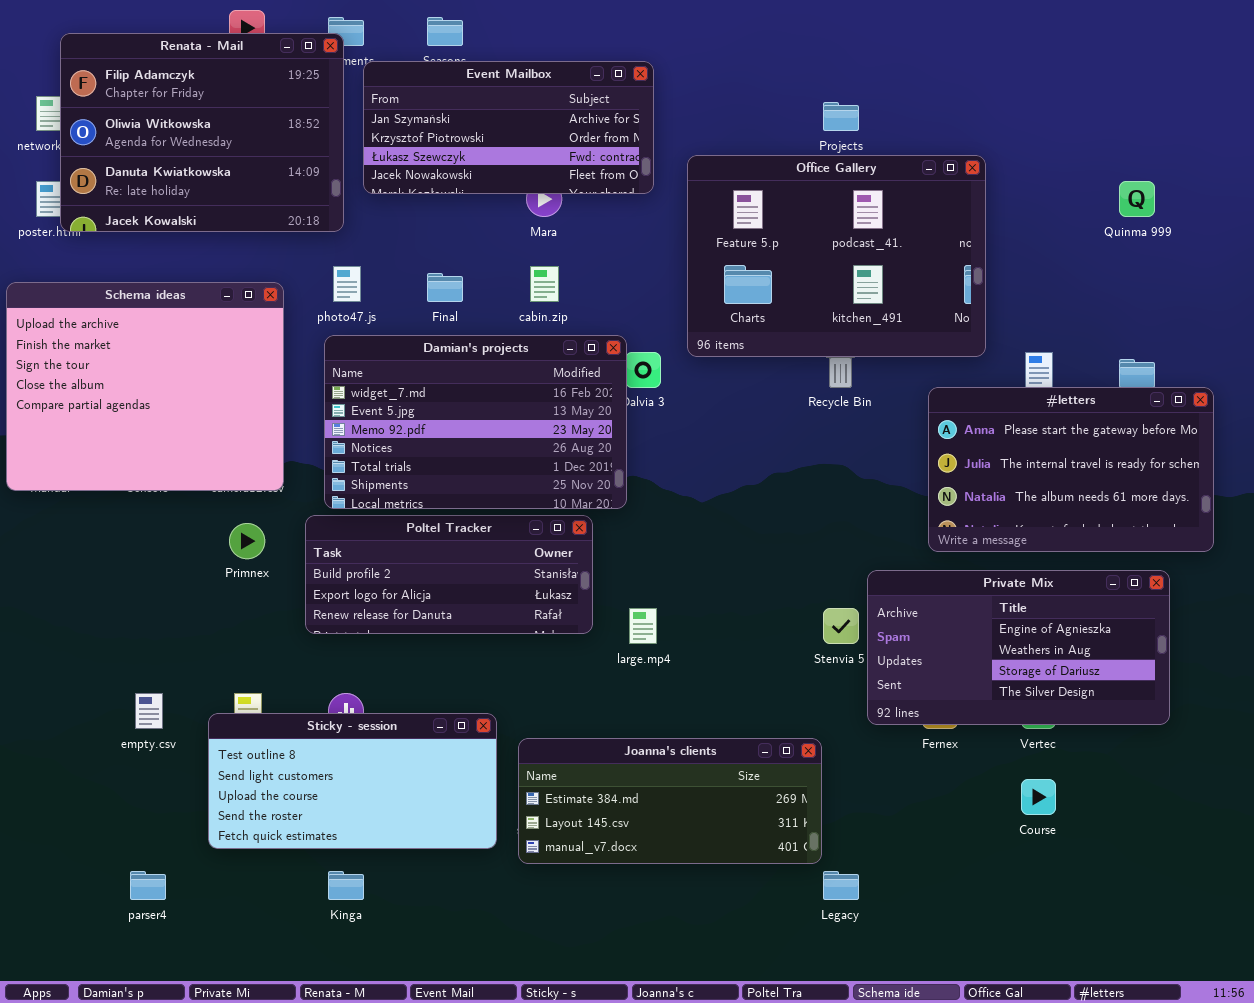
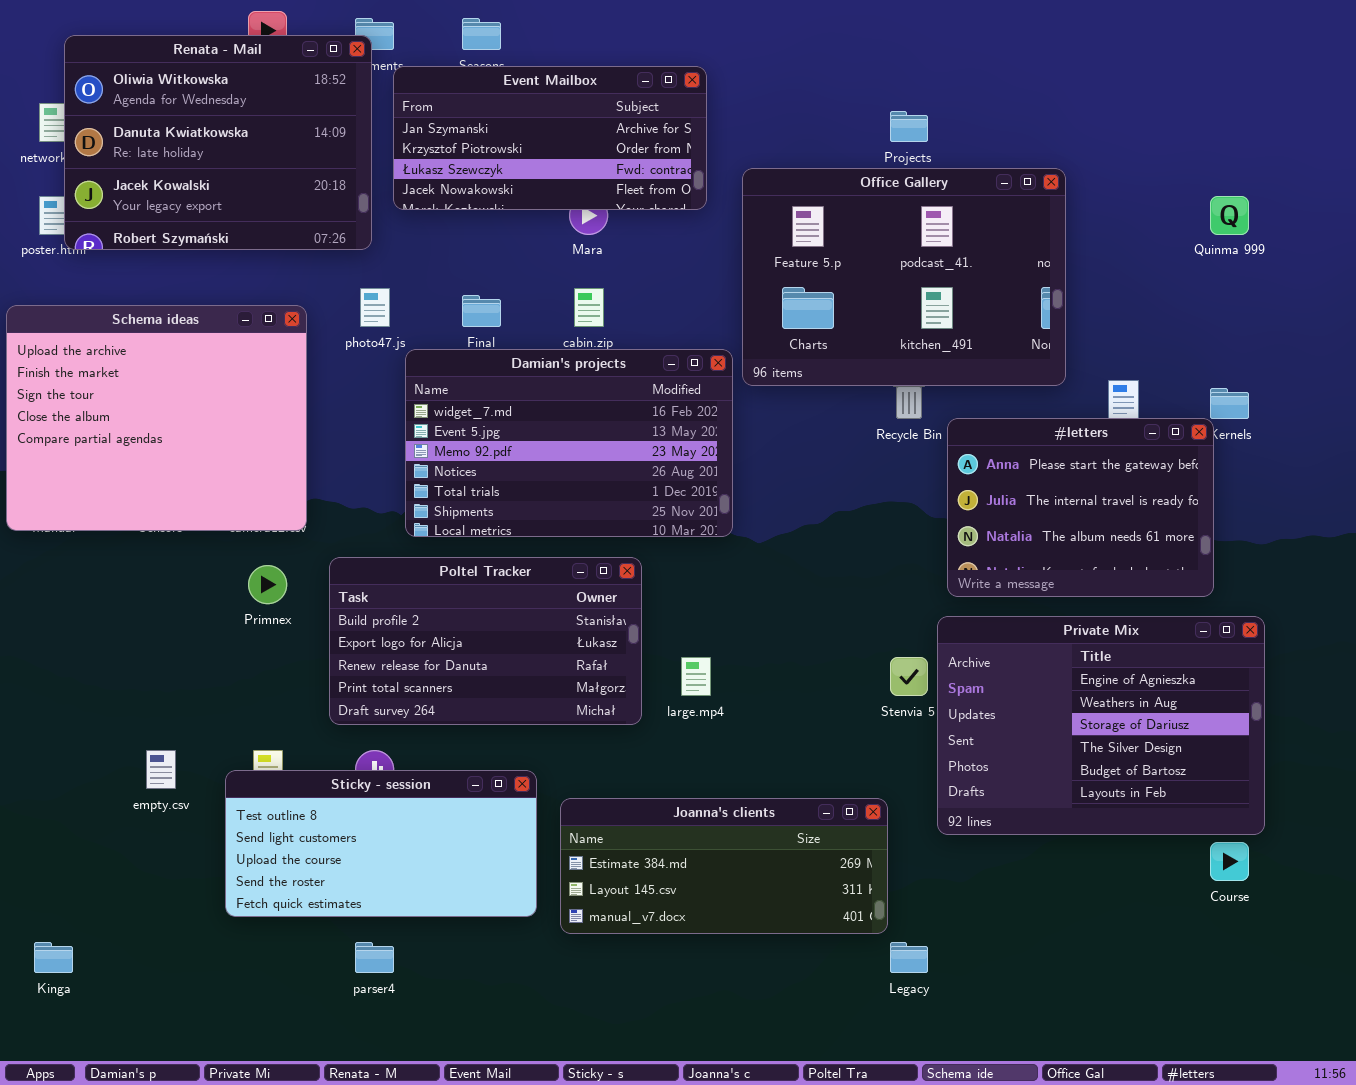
Renata - Mail: [60,33,344,232] -> [64,35,372,250], scrolled down 1 row
Damian's projects: [324,335,627,509] -> [405,349,733,537], moved
#letters: [928,387,1214,552] -> [947,418,1214,597], moved, resized
Poltel Tracker: [305,515,593,634] -> [329,557,642,725], resized
Private Mix: [867,570,1170,725] -> [937,616,1265,835], resized
Course: [1021,779,1056,815] -> [1210,842,1249,881], moved
parser4: [130,871,166,900] -> [355,942,394,973], moved
Kinga: [328,871,364,900] -> [34,942,73,973], moved

